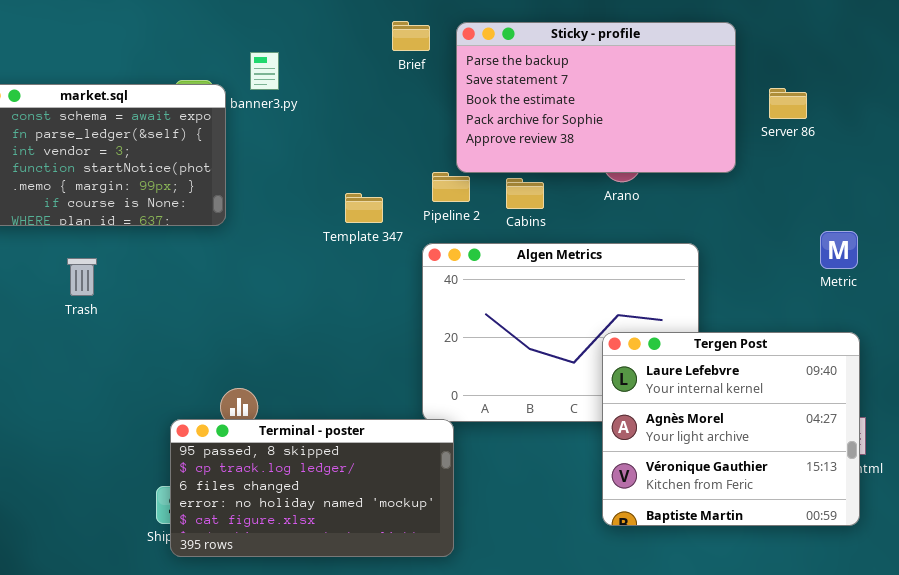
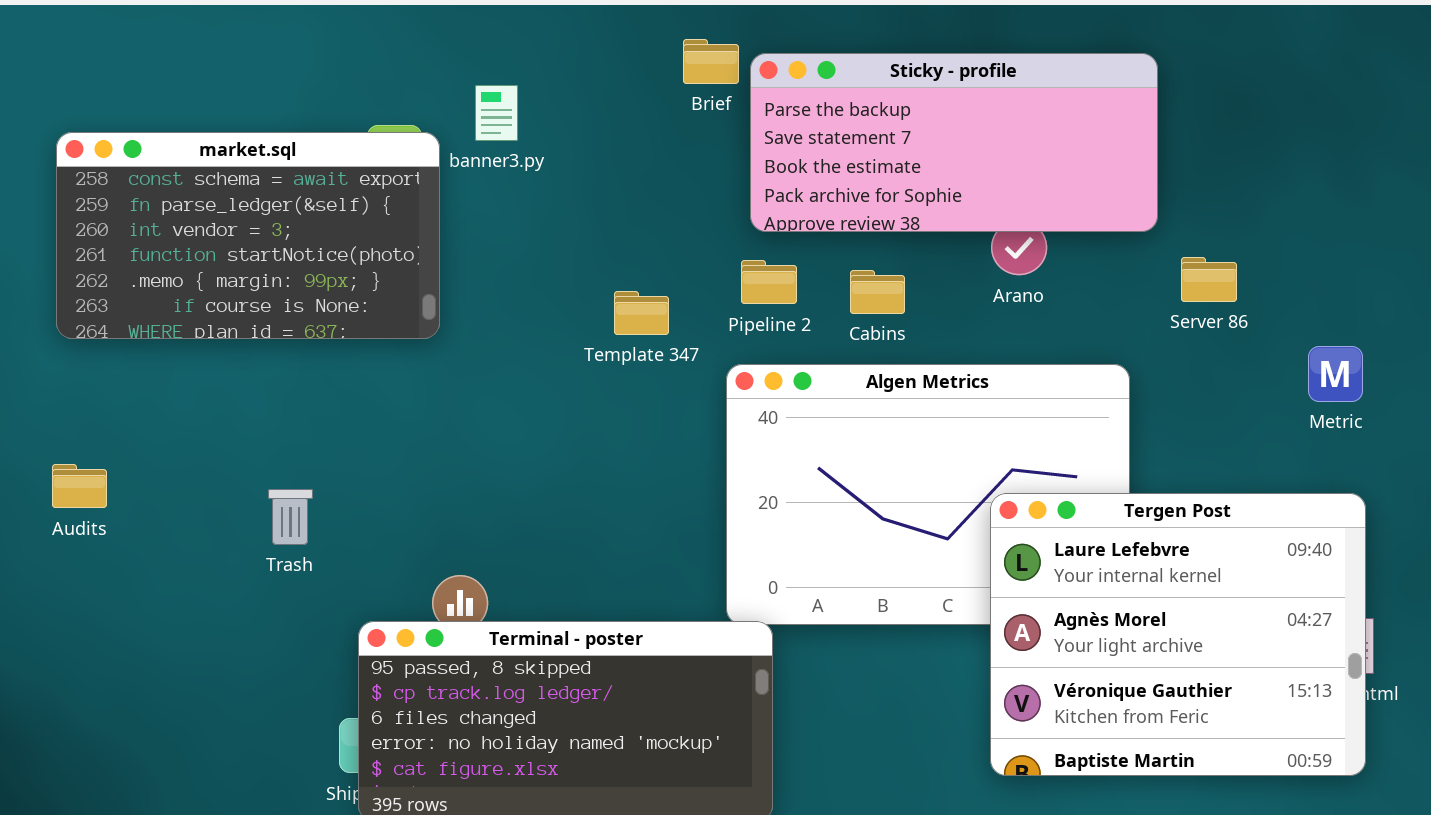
Sticky - profile: [456,22,736,173] -> [750,53,1158,232], moved, resized
Server 86: [769,88,807,119] -> [1181,257,1237,302], moved
Trash: [67,258,97,296] -> [268,489,313,545], moved

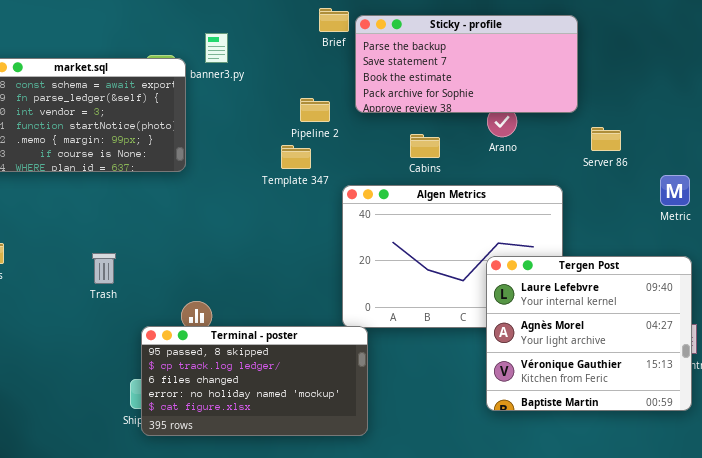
Pipeline 2: [741,260,797,304] -> [300,98,330,122], moved

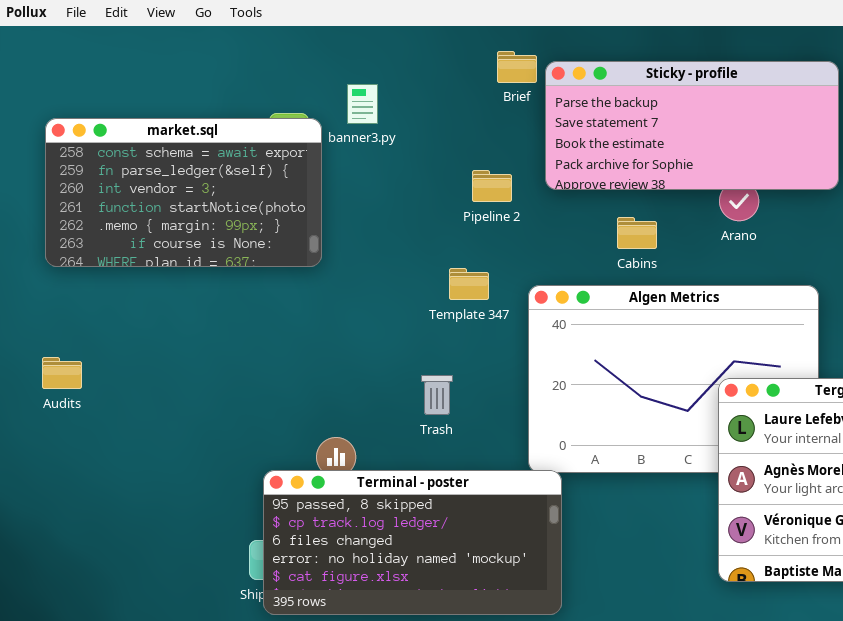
Template 347: [281,145,311,169] -> [449,268,489,300], moved
Trash: [92,253,116,284] -> [421,375,453,415], moved

